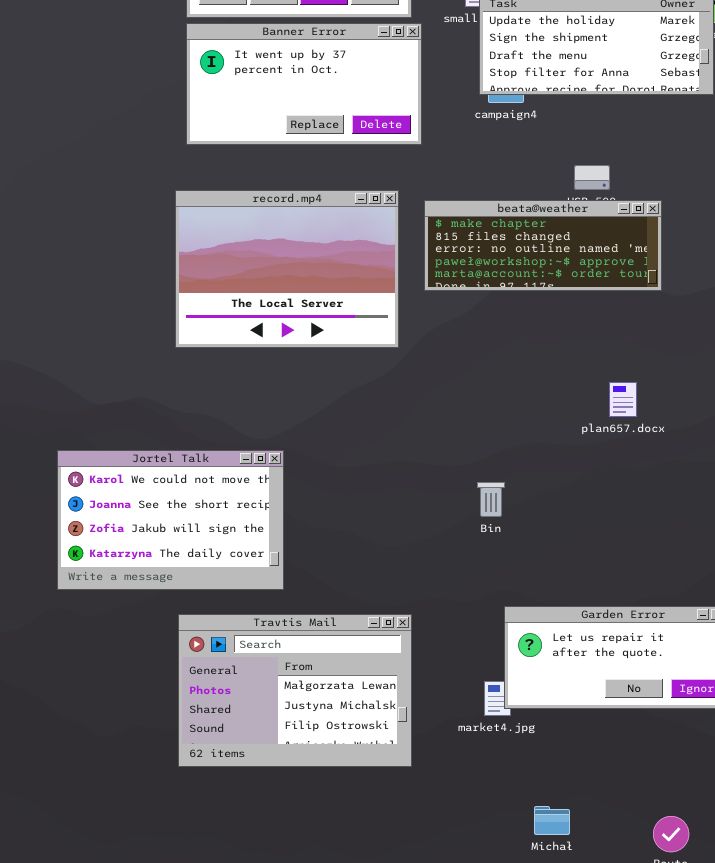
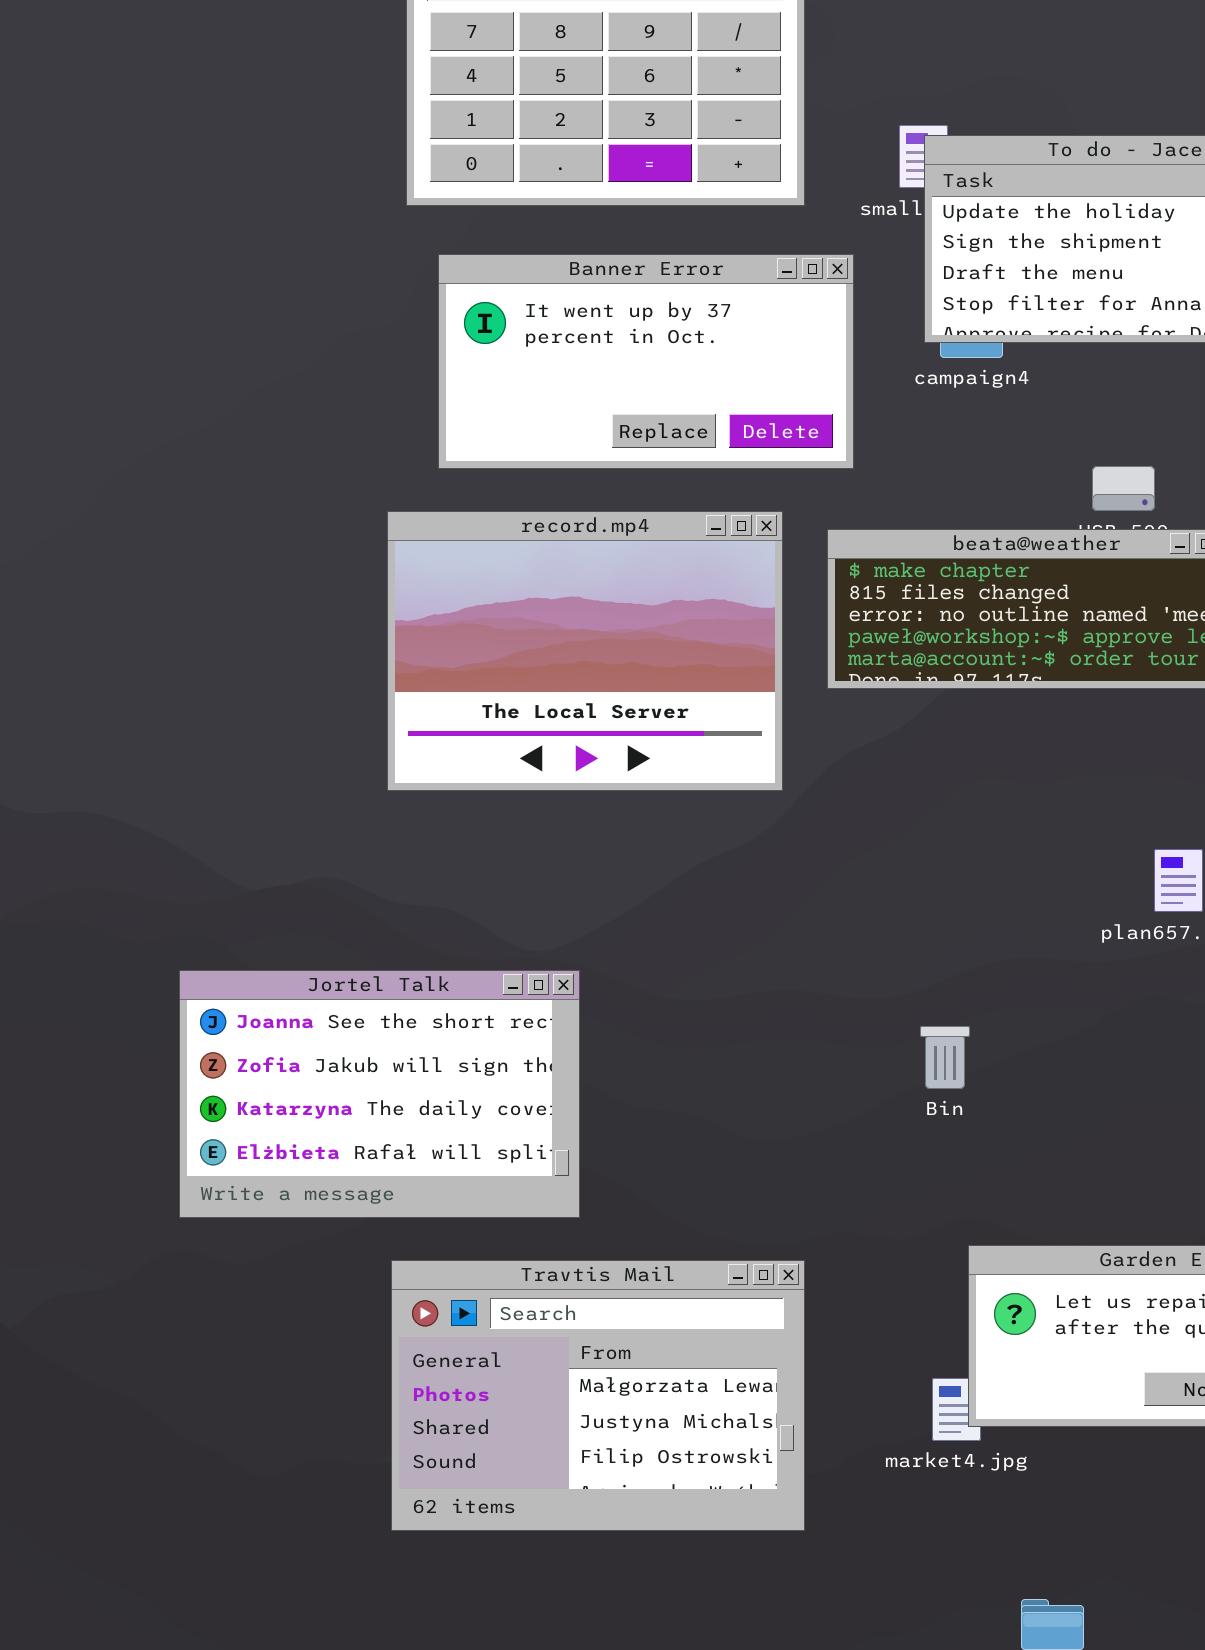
Banner Error: [186,23,422,145] -> [438,254,854,469], moved
Jortel Talk: [57,450,284,590] -> [179,970,580,1218], scrolled down 1 row

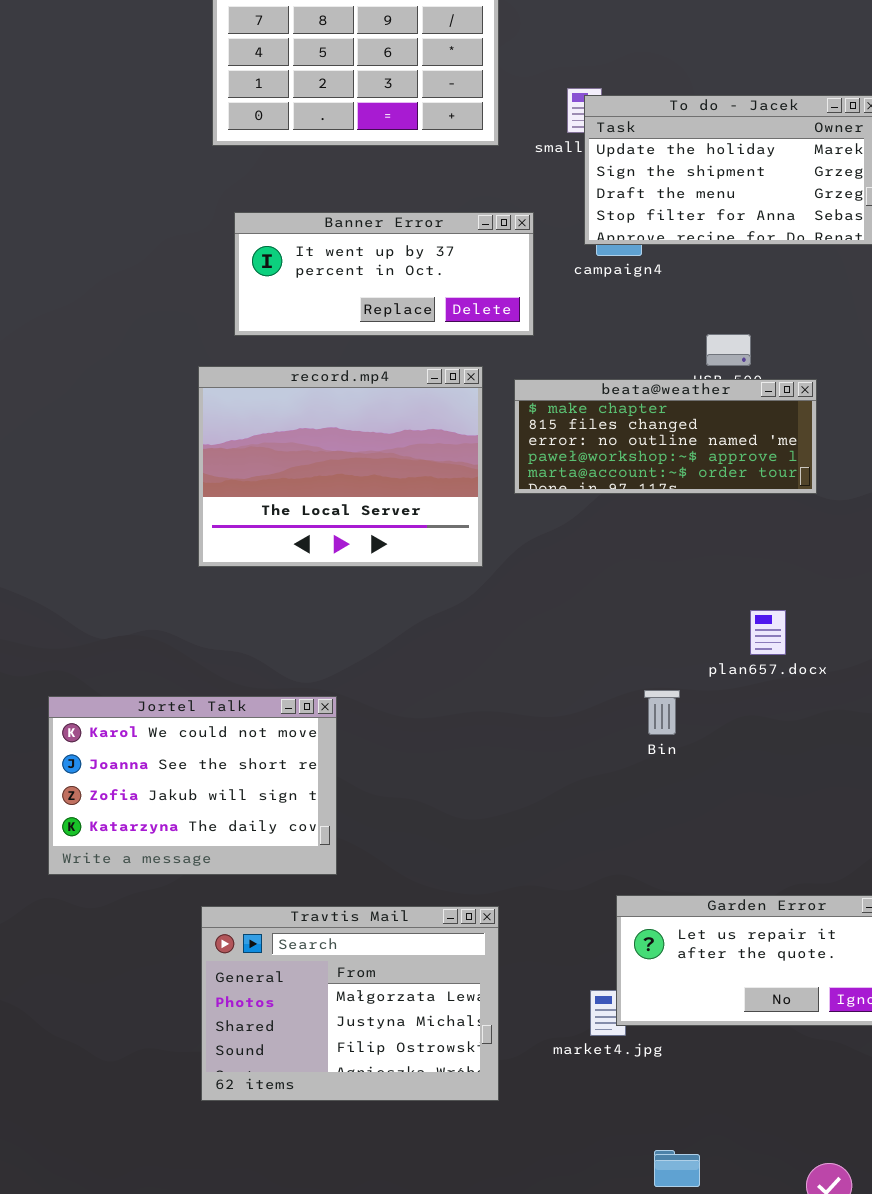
Banner Error: [438,254,854,469] -> [234,212,534,336], resized
Jortel Talk: [179,970,580,1218] -> [48,696,337,875], scrolled up 1 row
Bin: [920,1026,970,1089] -> [644,690,680,735], moved

